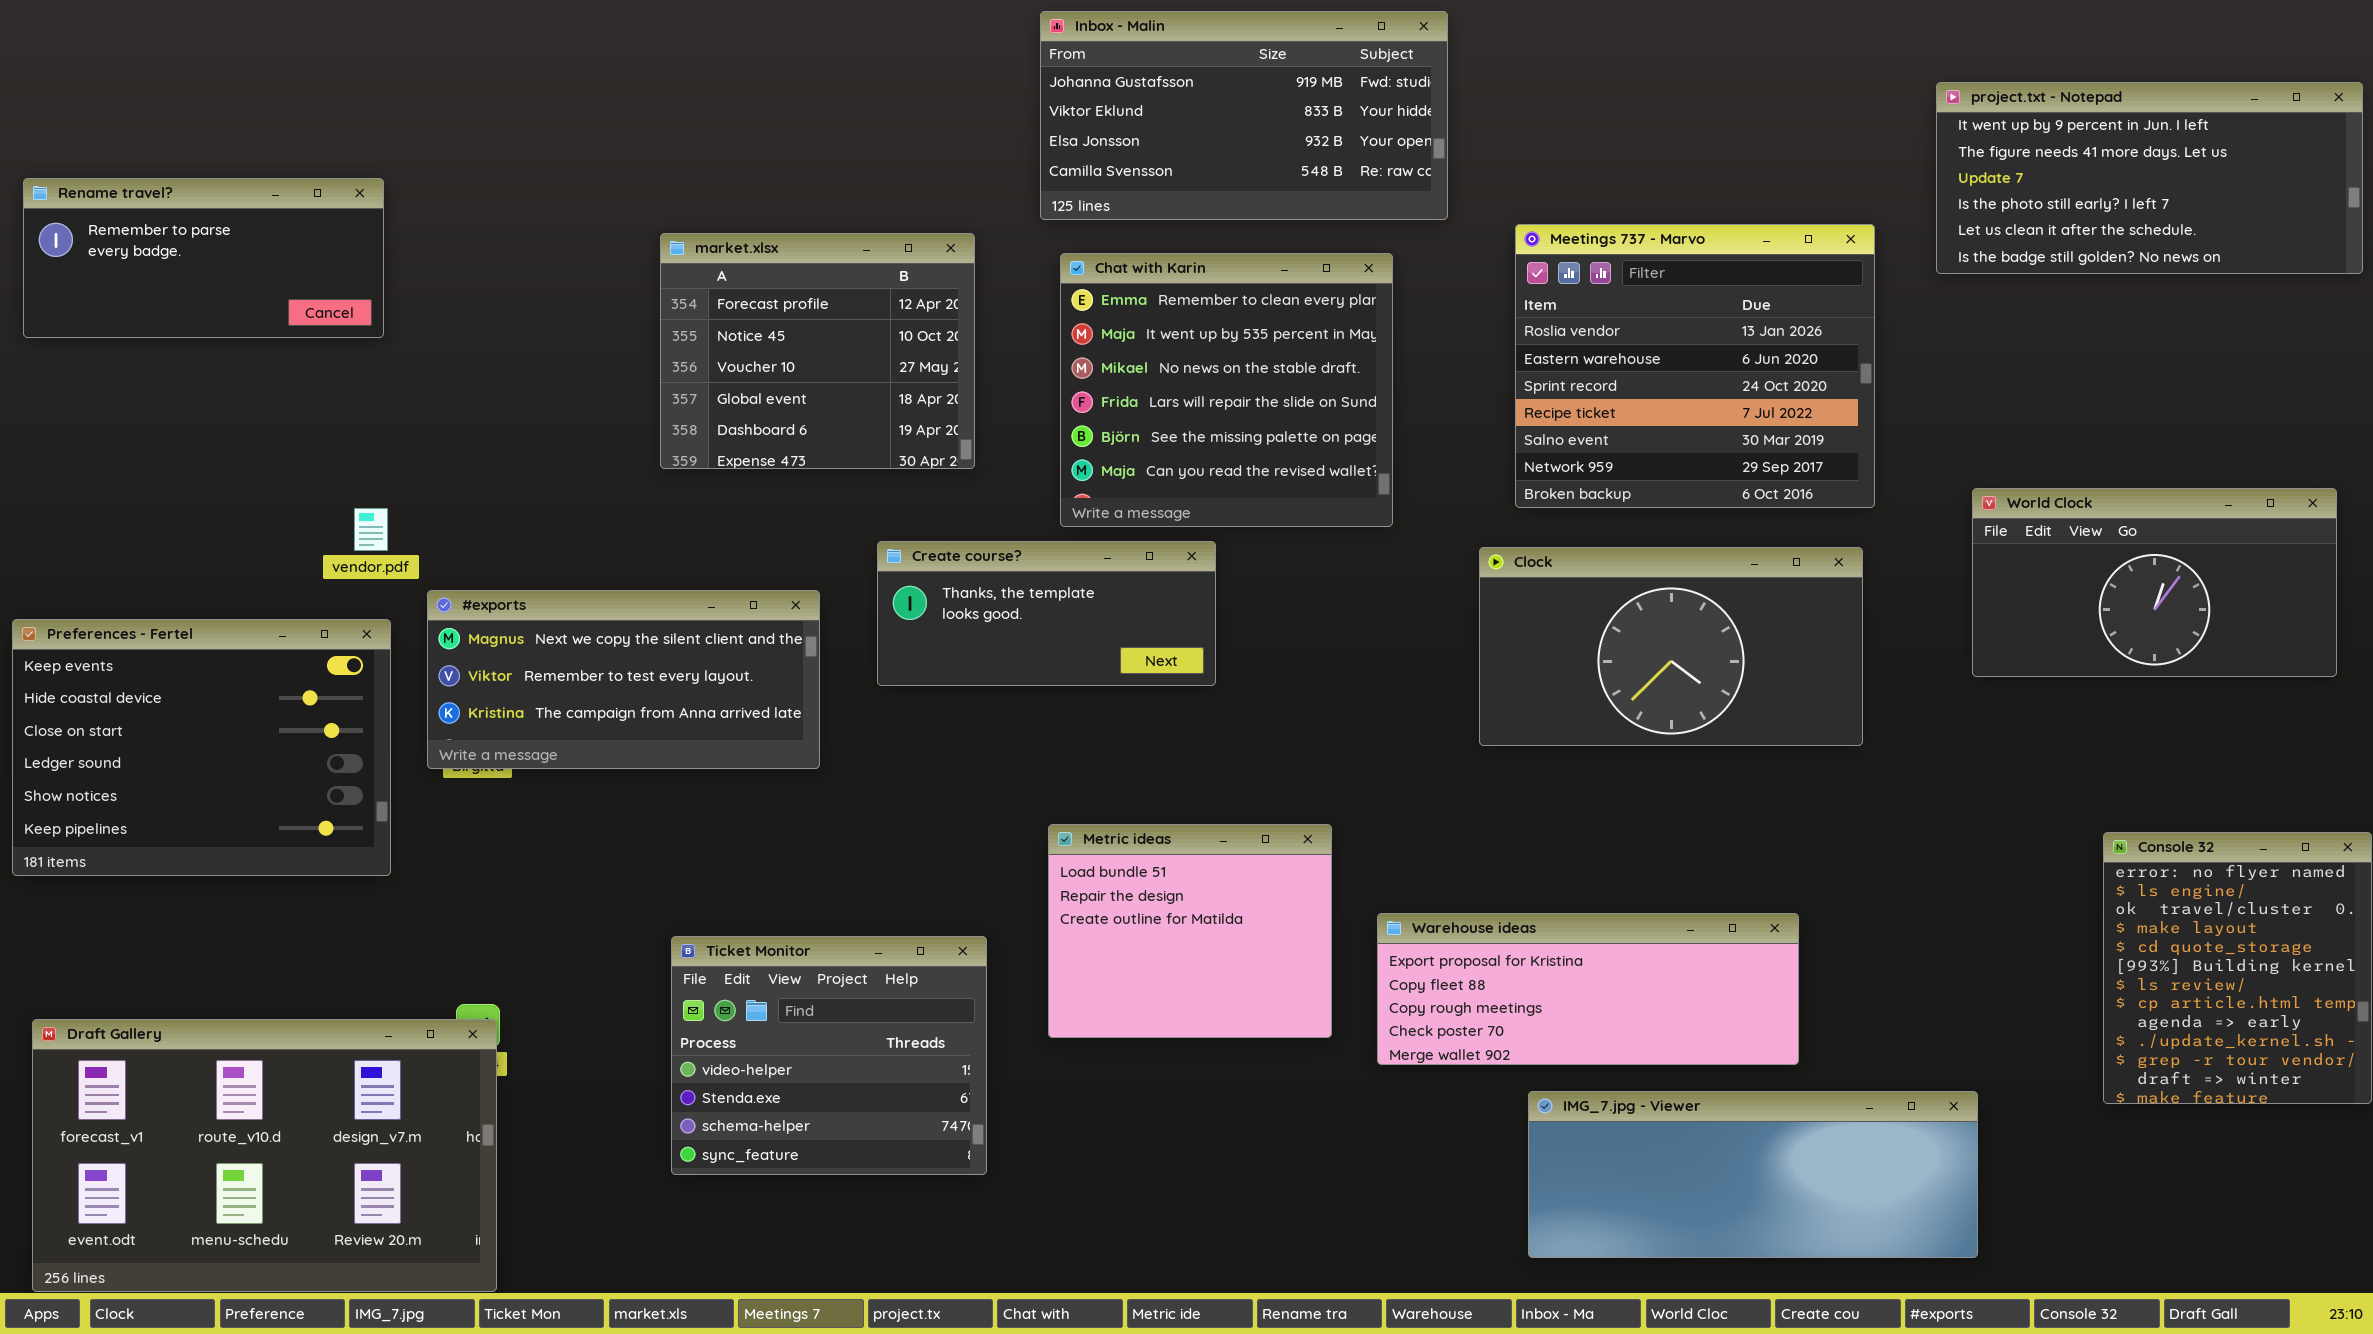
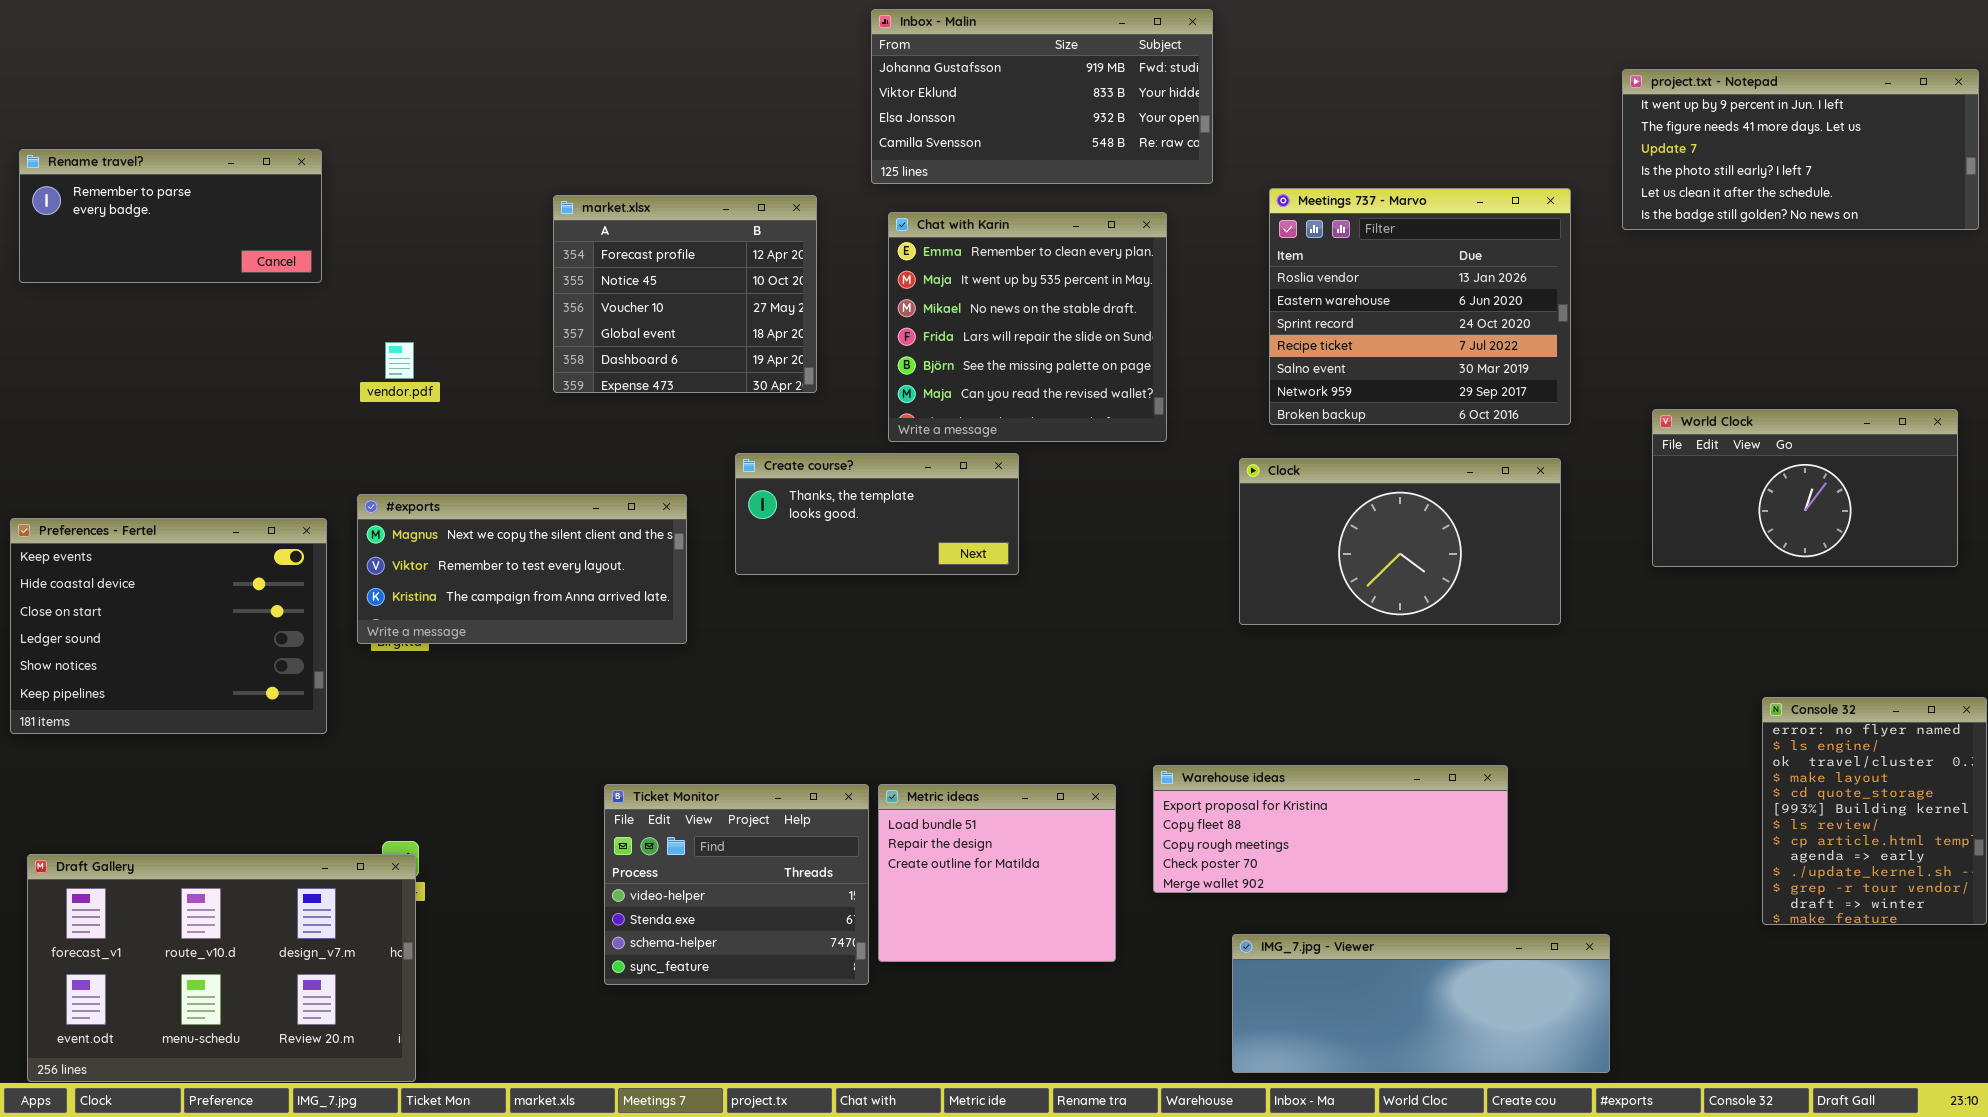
vendor.pdf: [354,508,388,551] -> [385,342,414,379], moved
Metric ideas: [1048,824,1332,1038] -> [878,784,1116,962], moved
Ticket Monitor: [671,936,987,1175] -> [604,784,869,985], moved
IMG_7.jpg - Viewer: [1528,1091,1978,1258] -> [1232,934,1610,1073], moved

